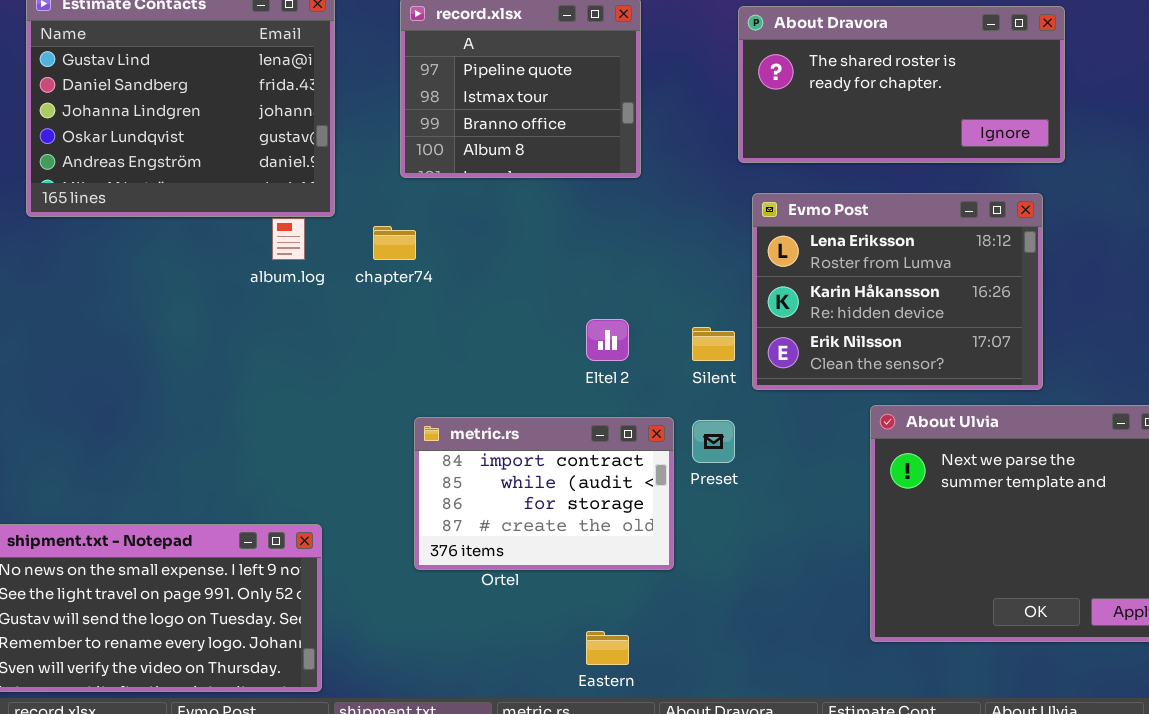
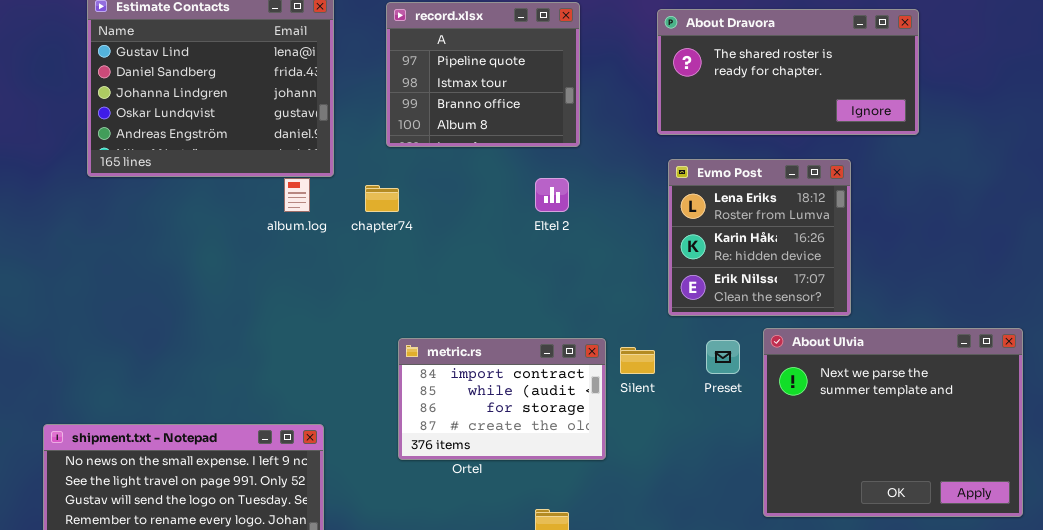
Evmo Post: [752,193,1043,390] -> [668,159,851,316], resized
Eltel 2: [586,319,629,361] -> [535,178,569,212], moved
Silent: [692,327,735,361] -> [620,347,655,374], moved
Preset: [692,420,735,463] -> [706,340,740,374], moved

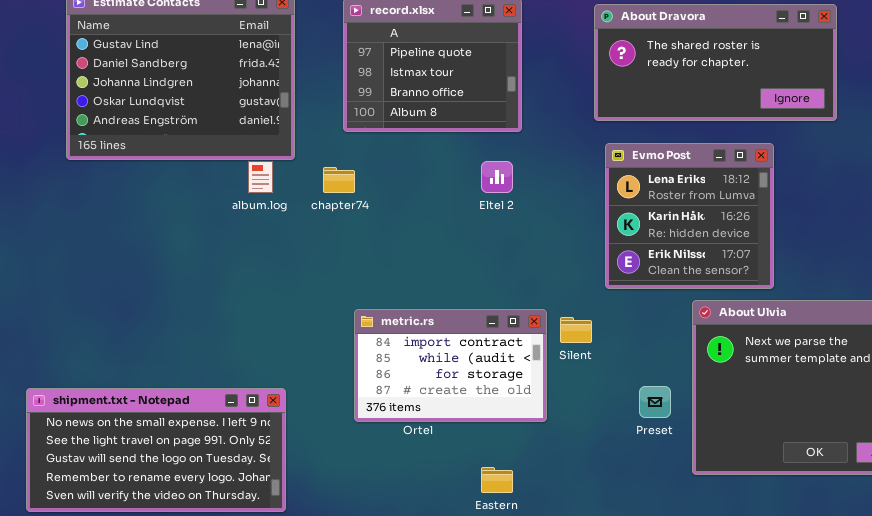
Preset: [706,340,740,374] -> [639,386,671,418], moved

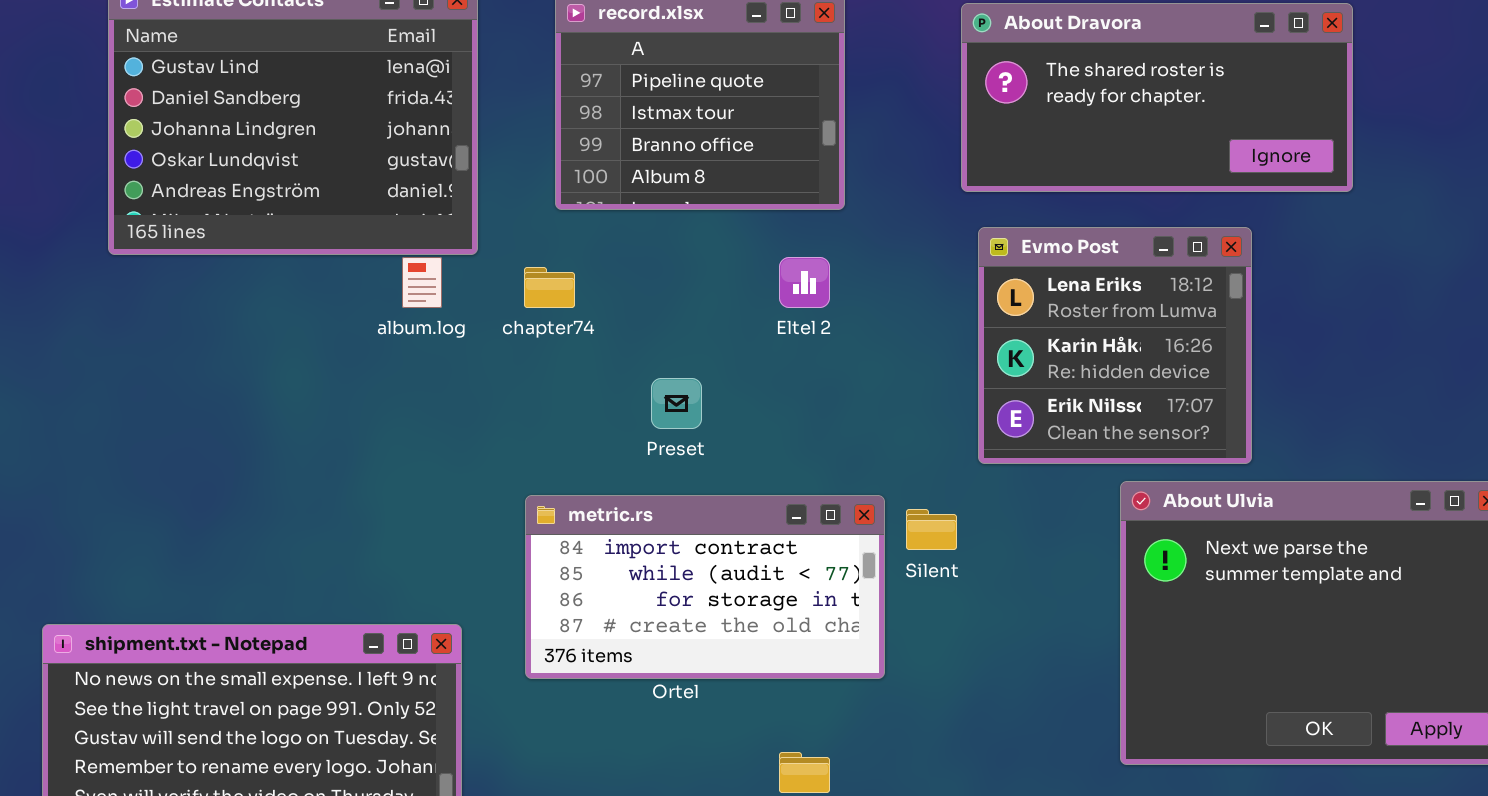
metric.rs: [354,309,547,422] -> [525,495,885,679], resized
Preset: [639,386,671,418] -> [651,378,702,429], moved

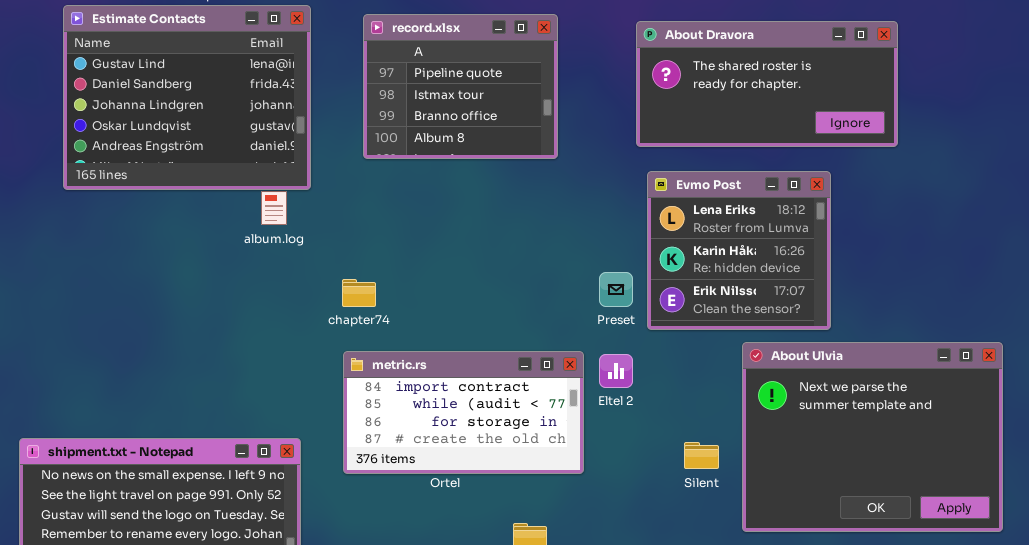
Eltel 2: [779,257,830,308] -> [599,354,633,388], moved
chapter74: [524,267,575,308] -> [342,279,376,307], moved
Preset: [651,378,702,429] -> [599,272,633,307], moved
Silent: [906,509,957,550] -> [684,442,719,469], moved

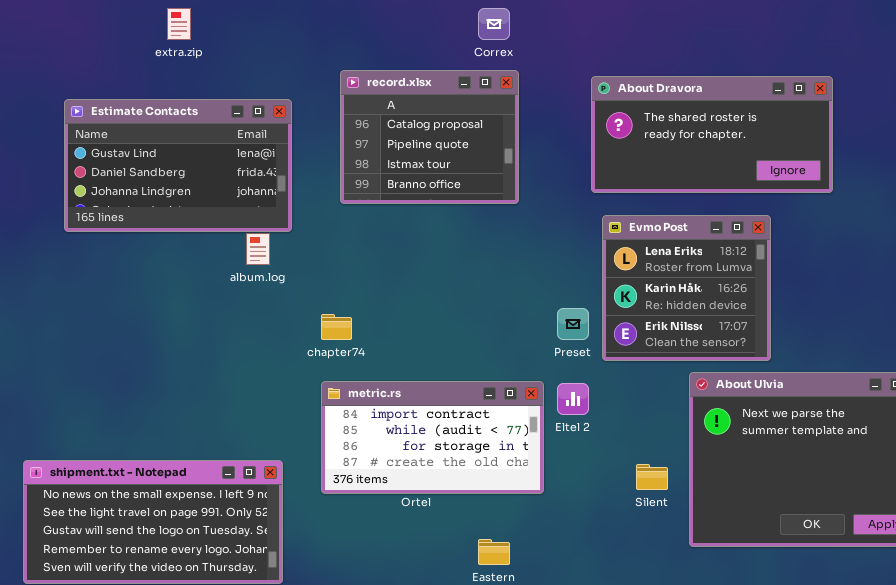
Estimate Contacts: [63,5,311,190] -> [64,99,292,232], resized
record.xlsx: [363,14,558,159] -> [340,70,519,204], scrolled up 1 row

